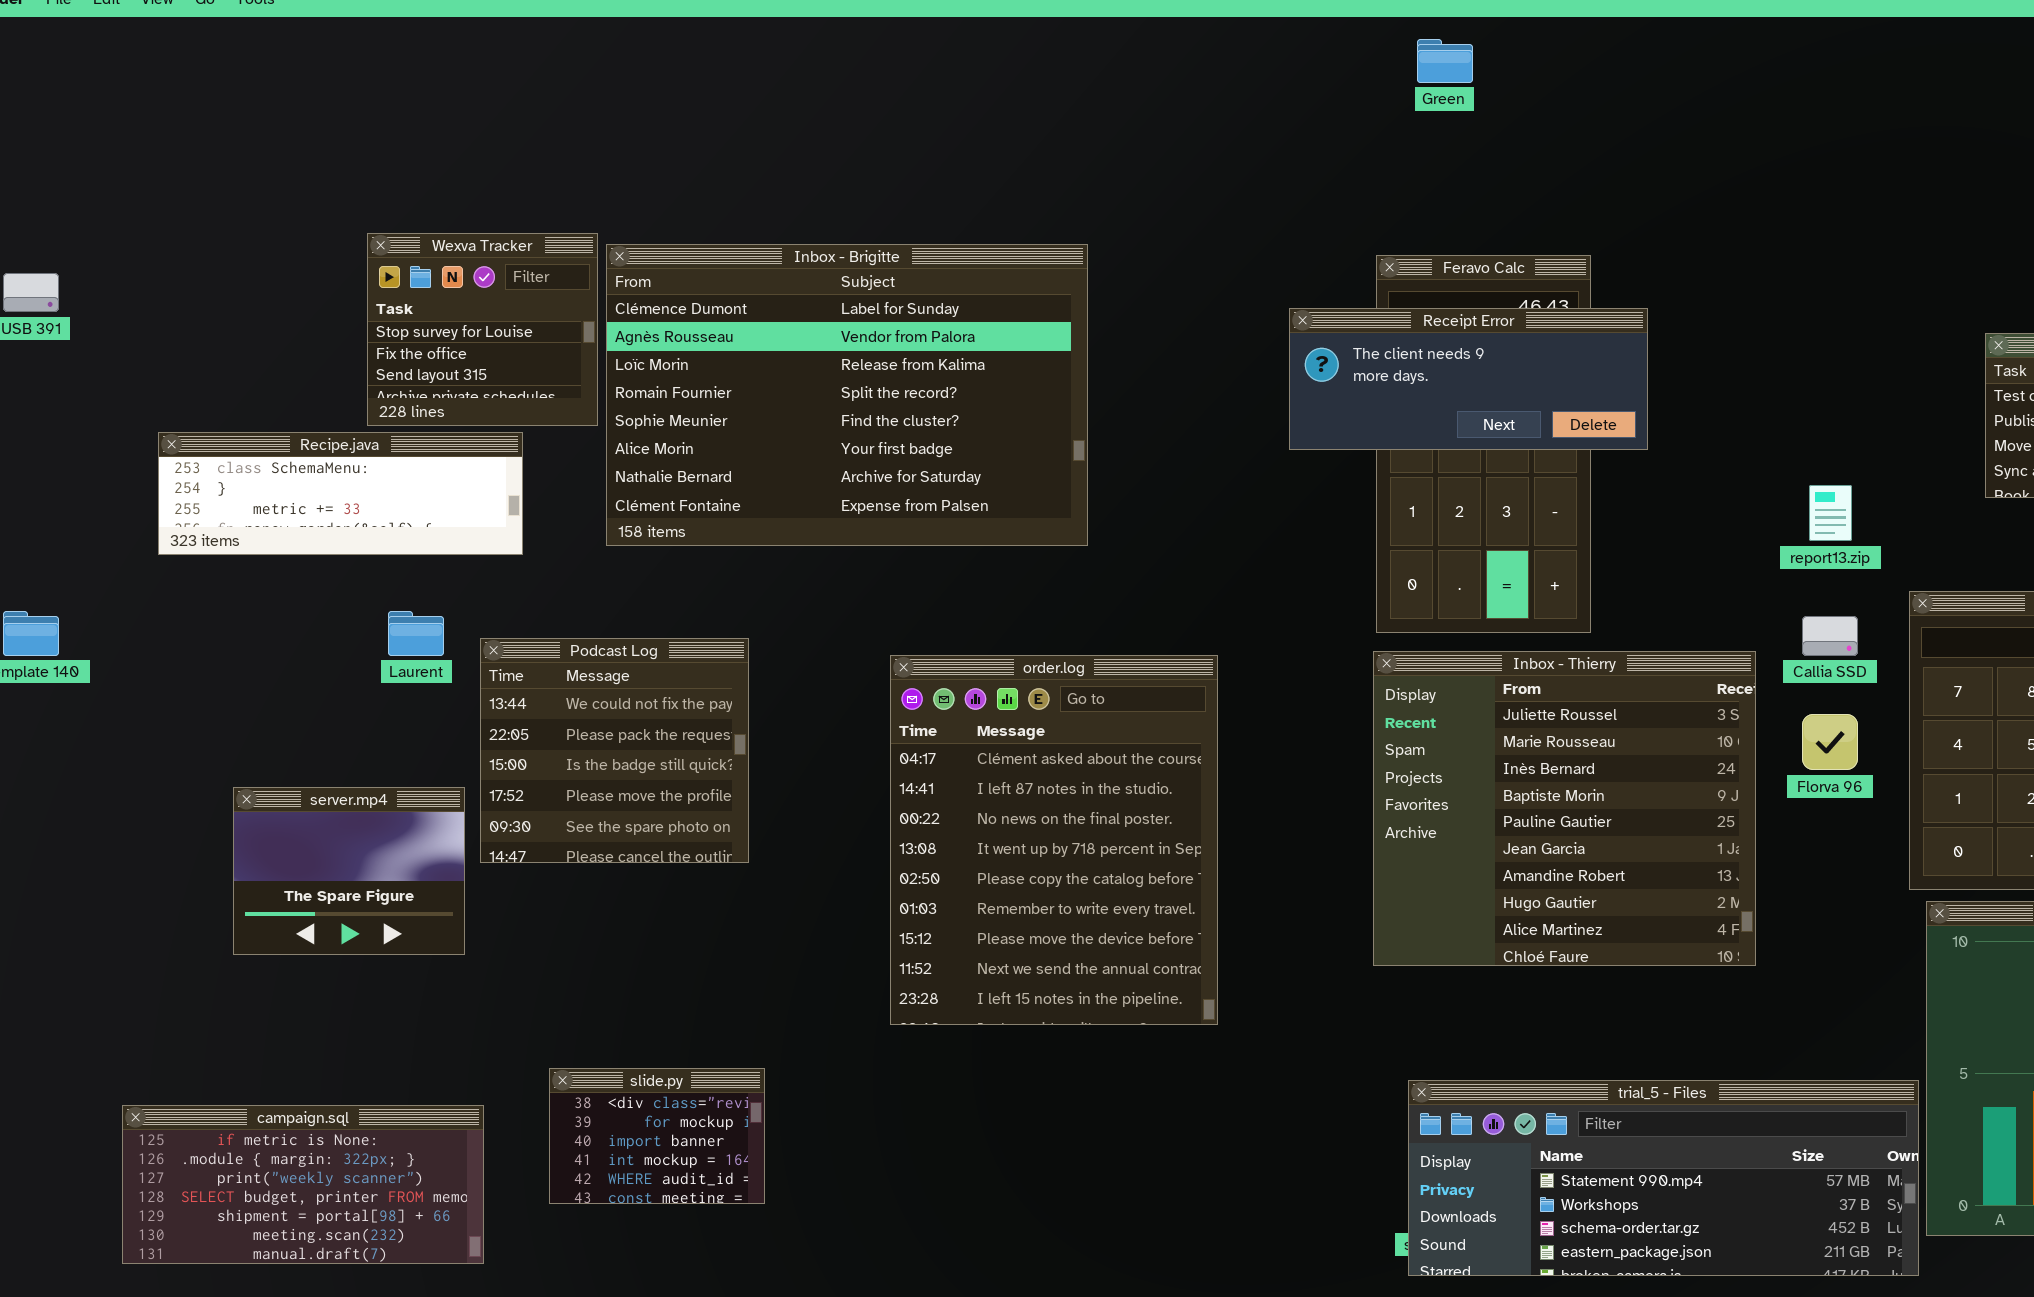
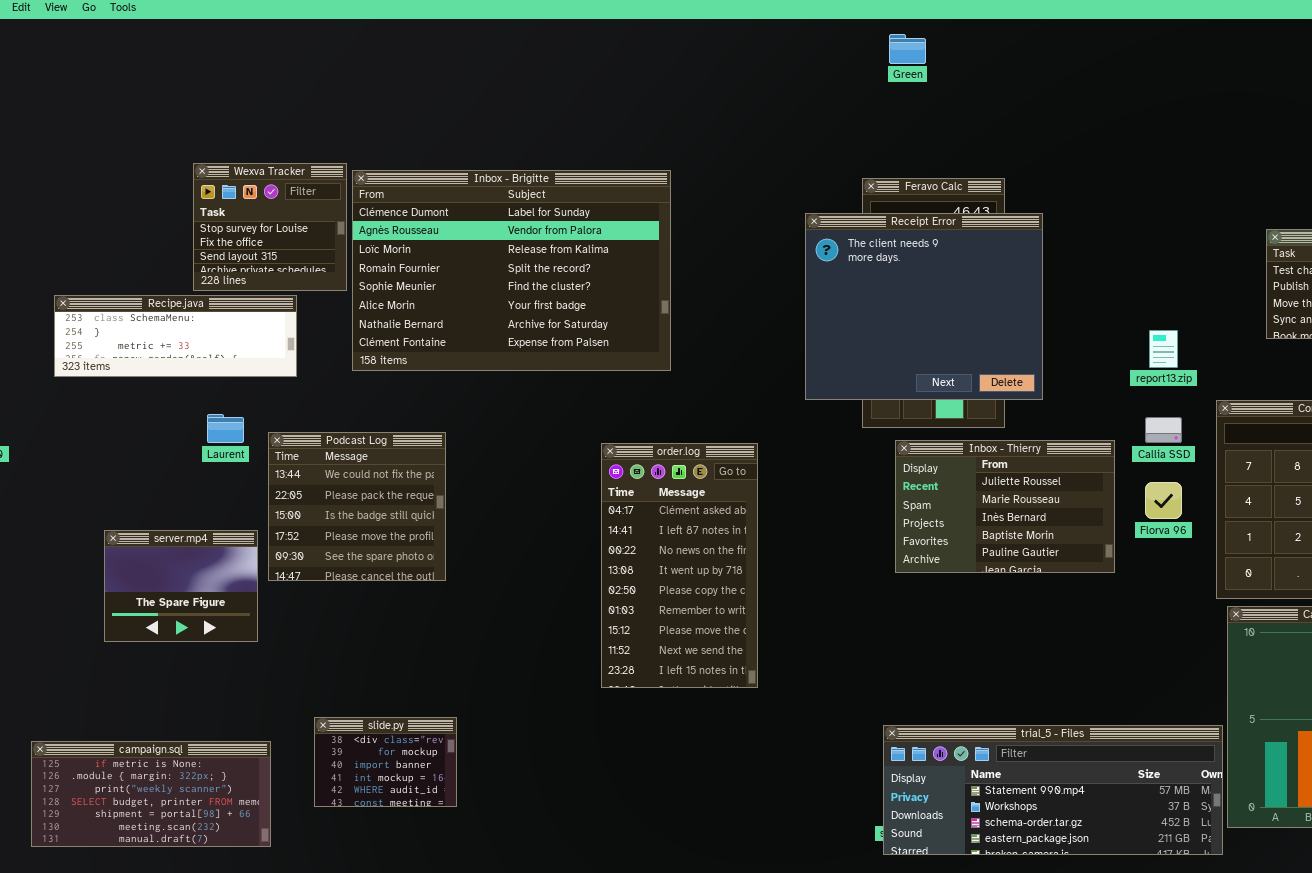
Receipt Error: [1289,308,1648,450] -> [805,213,1043,400], resized
Inbox - Thierry: [1373,651,1756,966] -> [895,440,1115,573], resized
order.log: [890,655,1218,1025] -> [601,443,758,688], resized

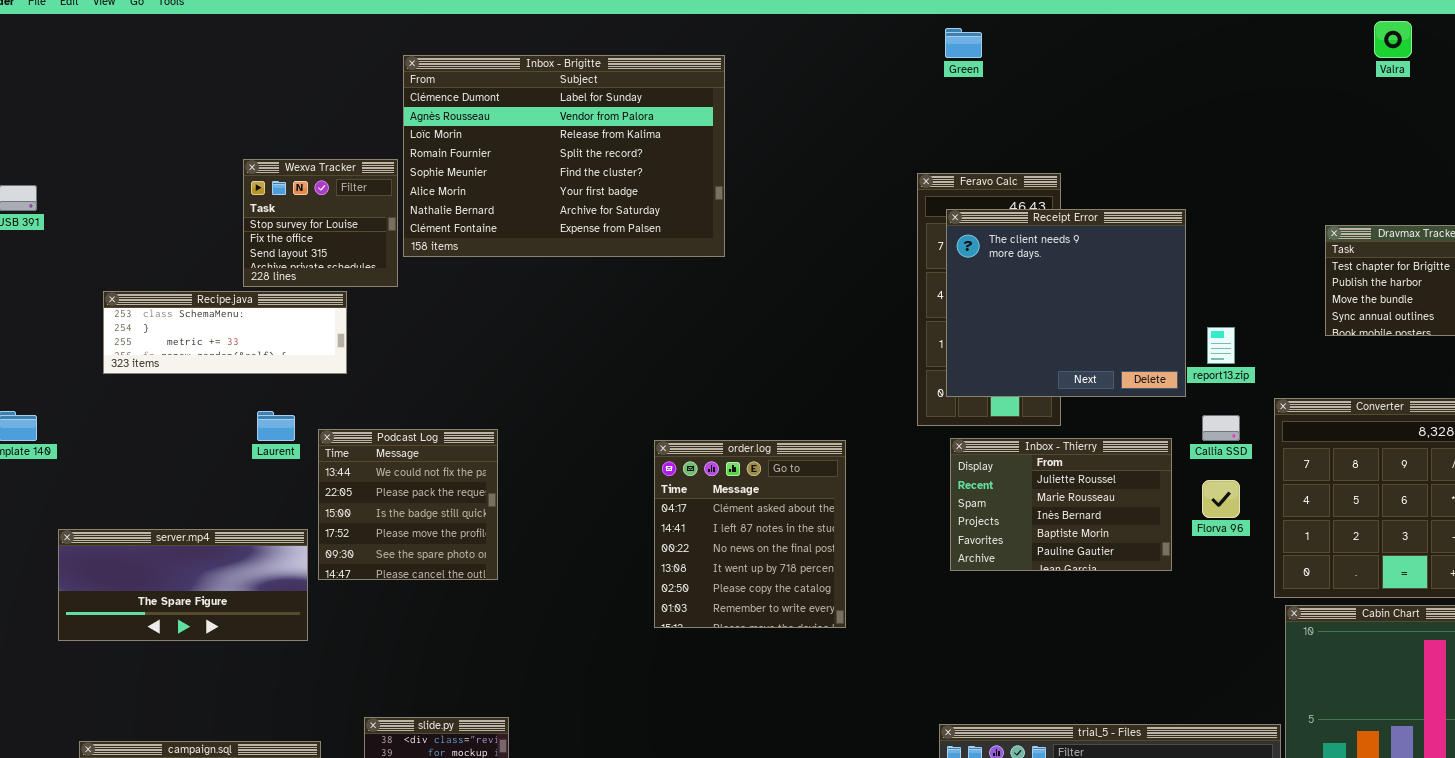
Inbox - Brigitte: [352,170,671,371] -> [403,55,725,257], moved
Receipt Error: [805,213,1043,400] -> [946,209,1186,397], moved
order.log: [601,443,758,688] -> [654,440,846,628], resized
server.mp4: [104,530,258,642] -> [58,529,308,641], resized

